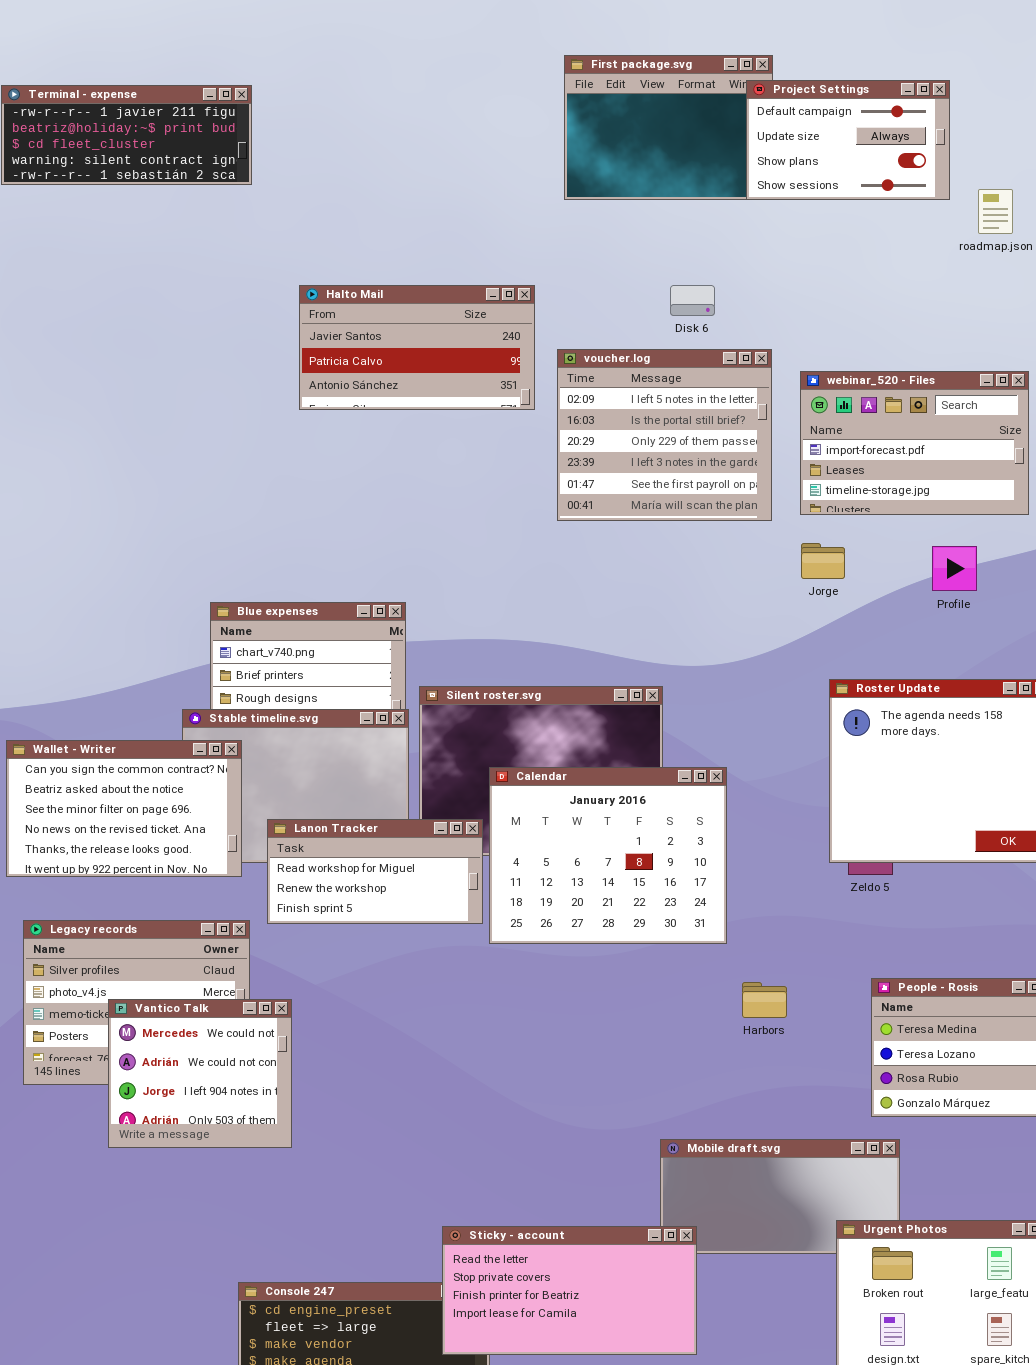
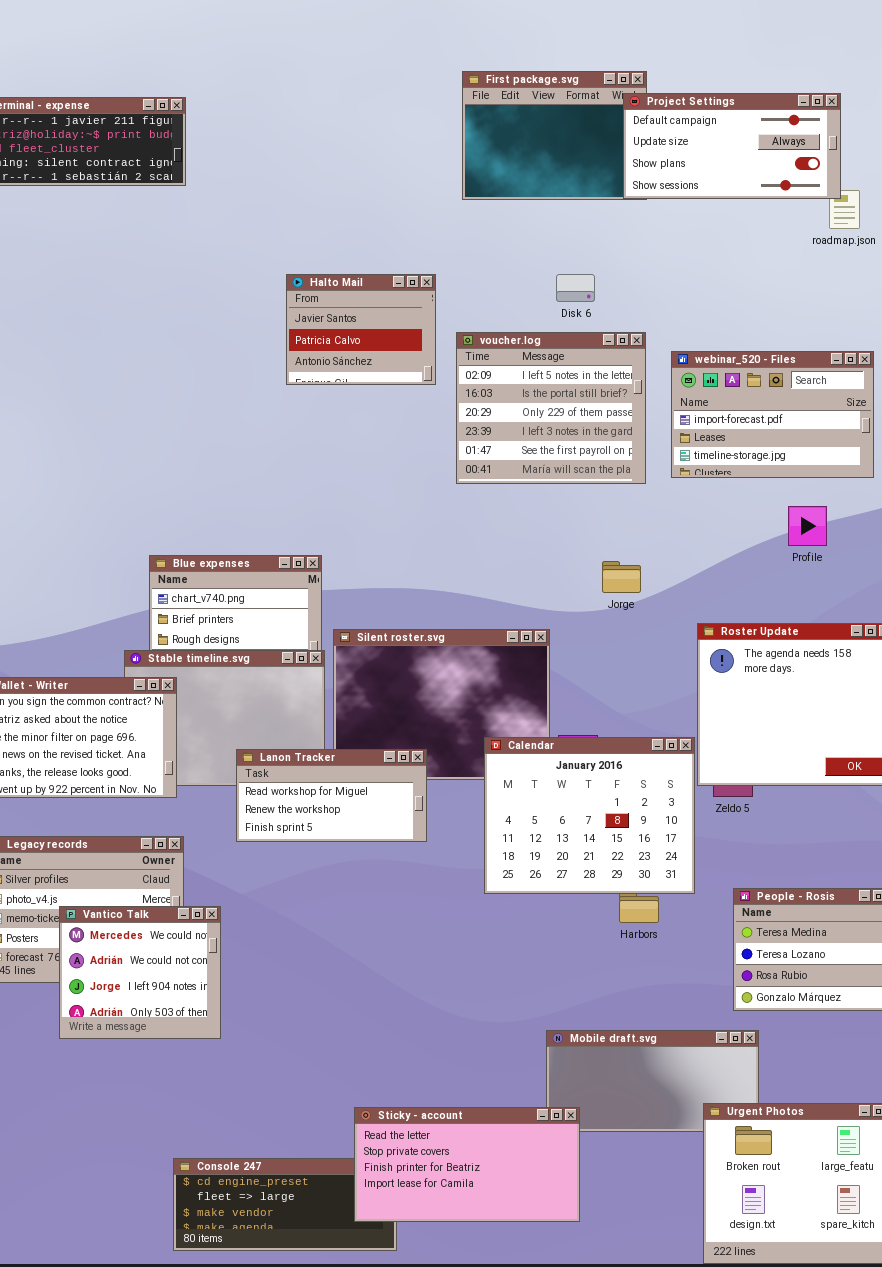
Project Settings: [746,80,950,200] -> [623,93,841,199], resized
Halto Mail: [299,285,535,410] -> [286,274,436,385], resized
Jorge: [801,543,845,579] -> [602,561,641,593], moved
Calendar: [489,767,727,944] -> [484,737,695,894], moved
Lanon Tracker: [267,819,483,924] -> [236,749,427,842], moved

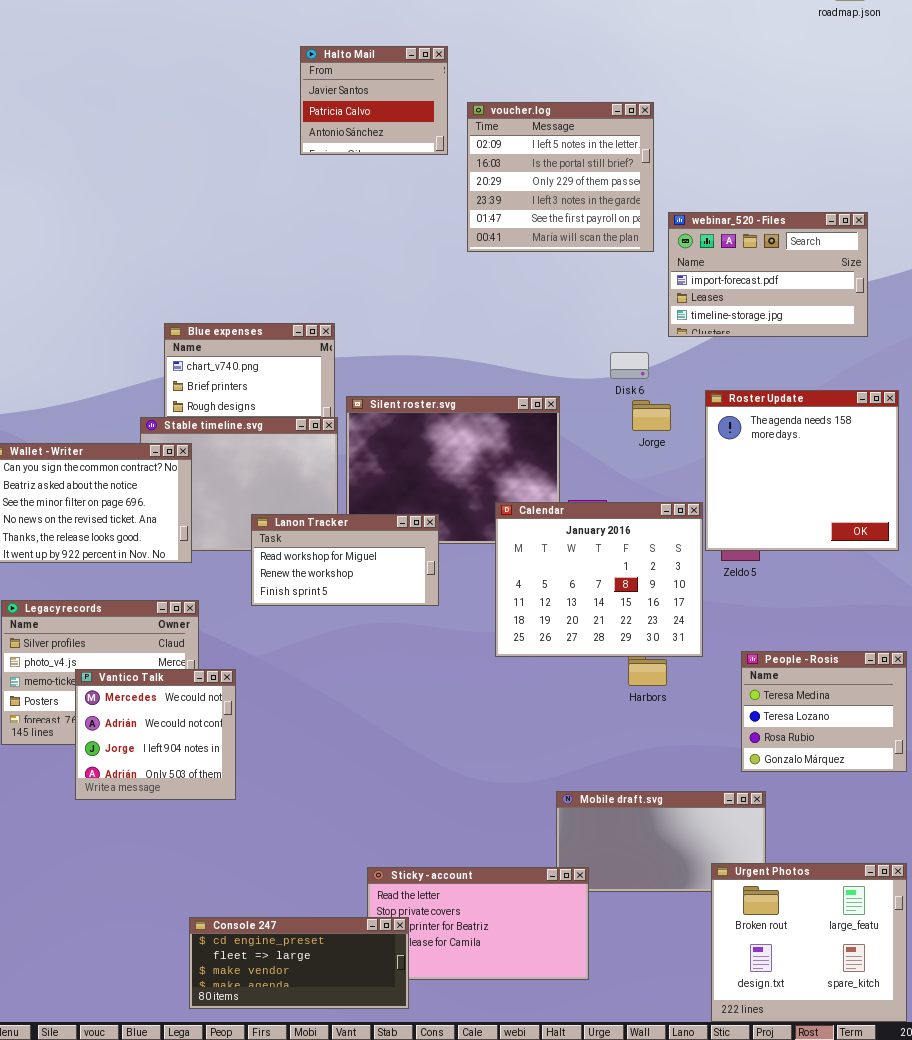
Disk 6: [556,274,595,302] -> [610,352,649,379], moved
webinar_520 - Files: [671,351,874,478] -> [668,212,868,337], moved
Jorge: [602,561,641,593] -> [632,400,671,431], moved
Console 247: [173,1158,397,1251] -> [189,917,409,1009], raised

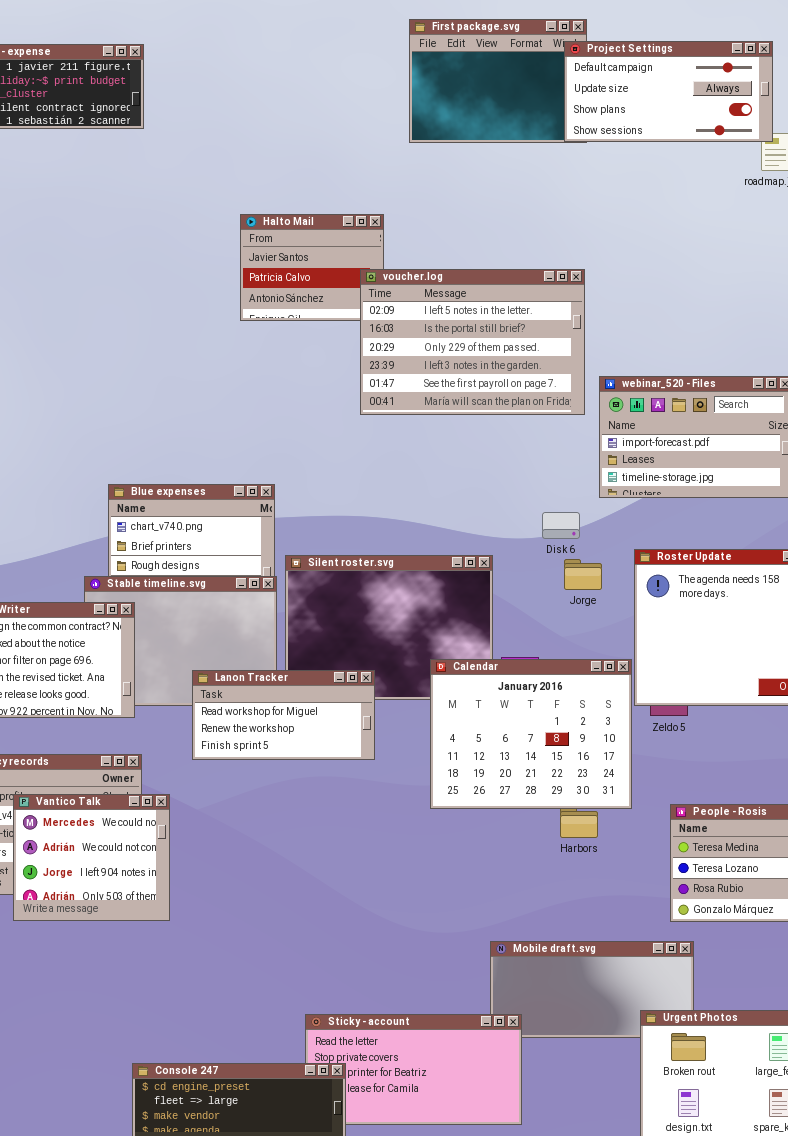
voucher.log: [467,102,654,252] -> [360,269,585,415], resized
Vantico Talk: [75,669,236,800] -> [13,794,170,921], moved

